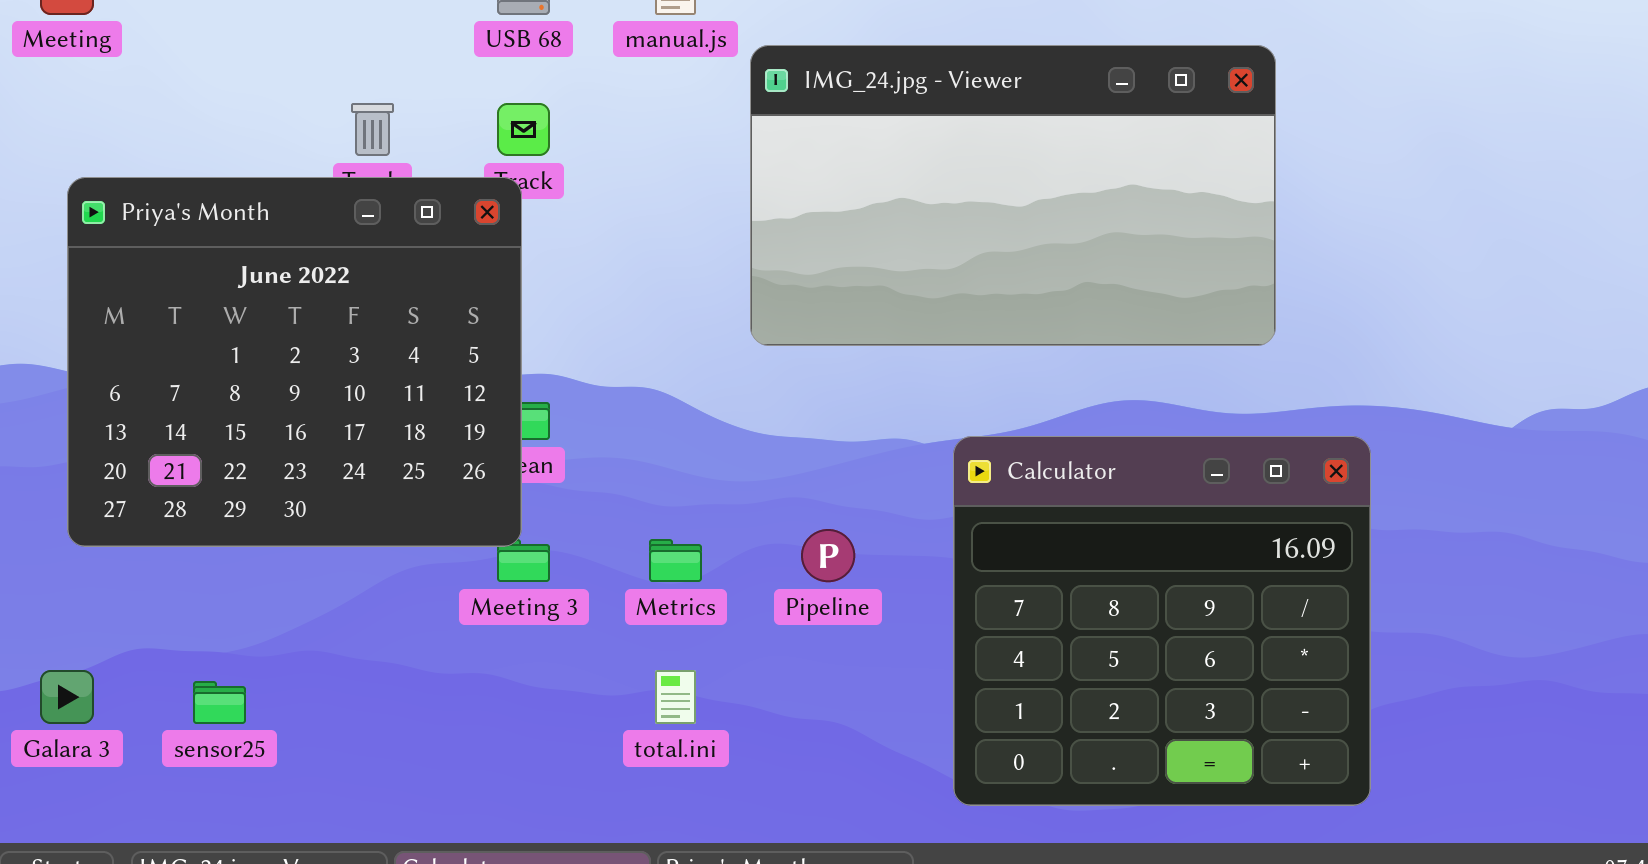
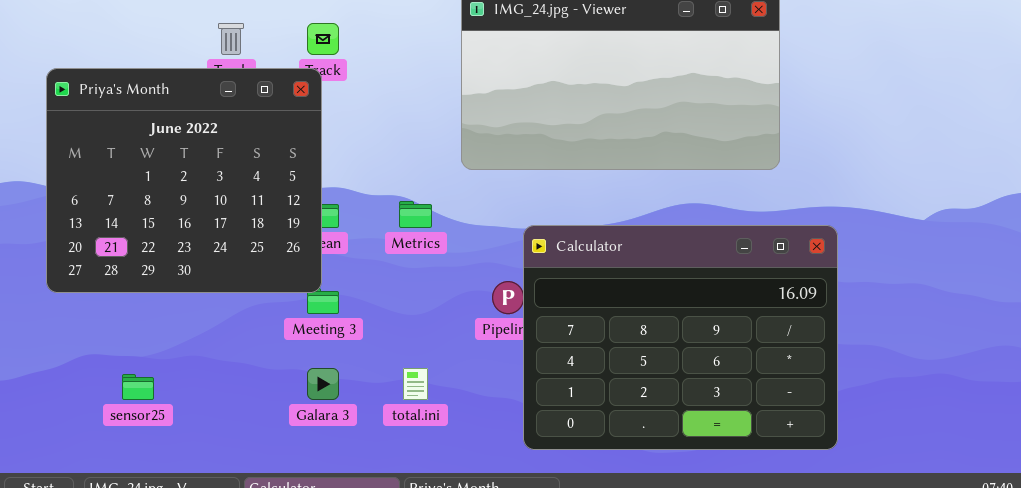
Calculator: [953,436,1371,806] -> [523,225,838,450], resized
Metrics: [649,539,702,582] -> [399,201,432,228], moved
Galara 3: [40,670,94,724] -> [307,368,339,400], moved

